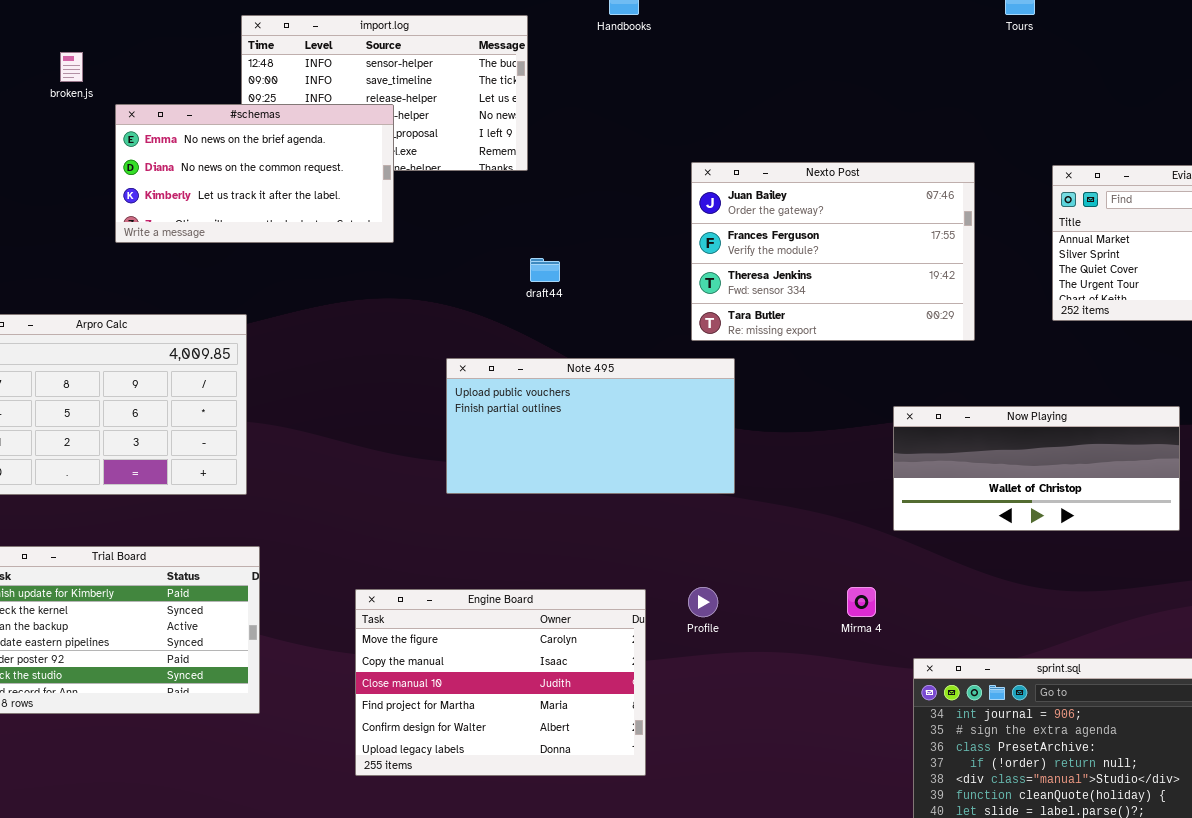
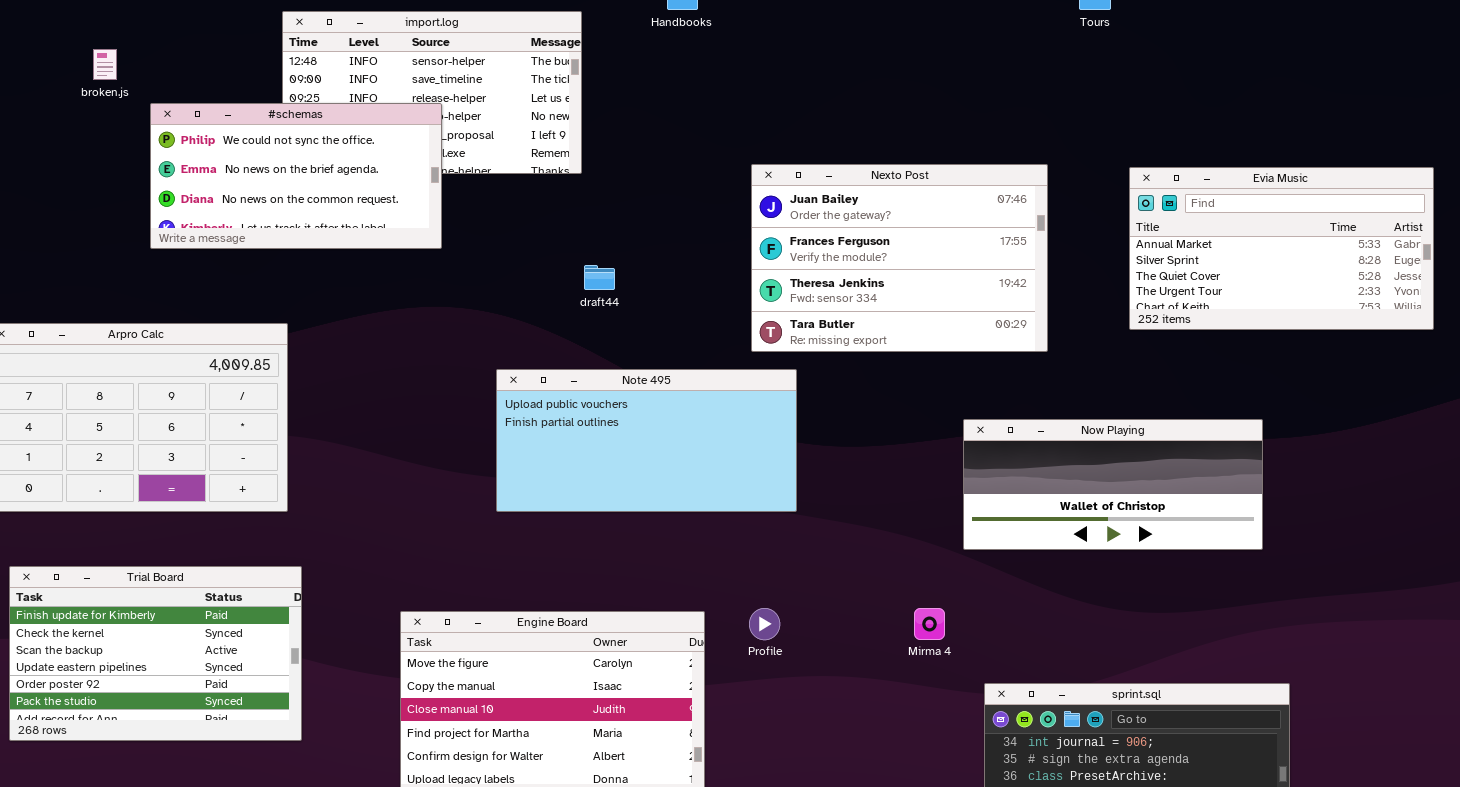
#schemas: [115,104,394,243] -> [150,103,442,249], scrolled up 1 row

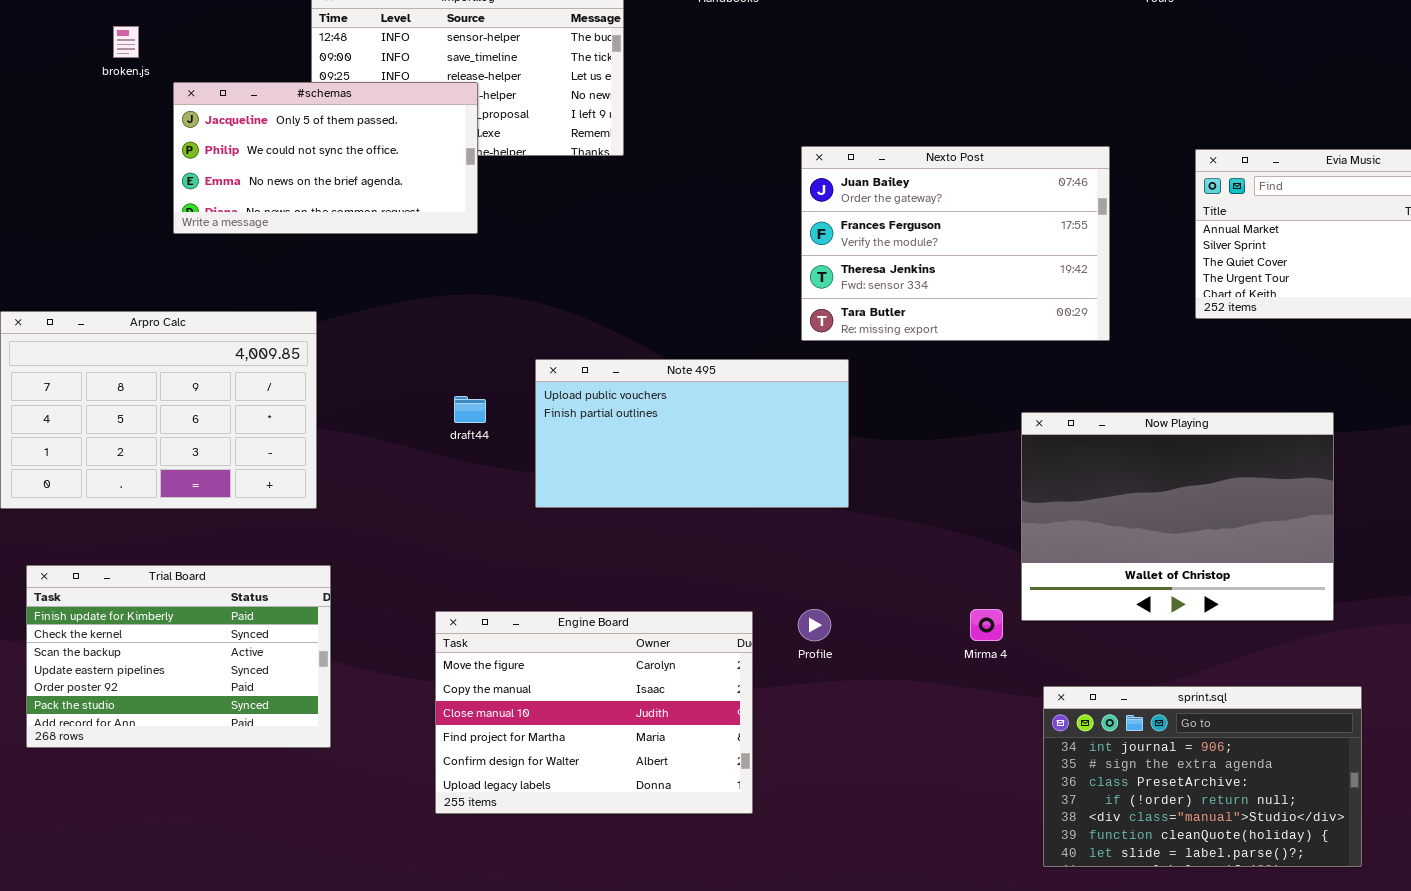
#schemas: [150,103,442,249] -> [173,82,478,234], scrolled up 1 row
draft44: [584,265,615,290] -> [454,396,486,423], moved
Now Playing: [963,419,1263,550] -> [1021,412,1334,621], resized

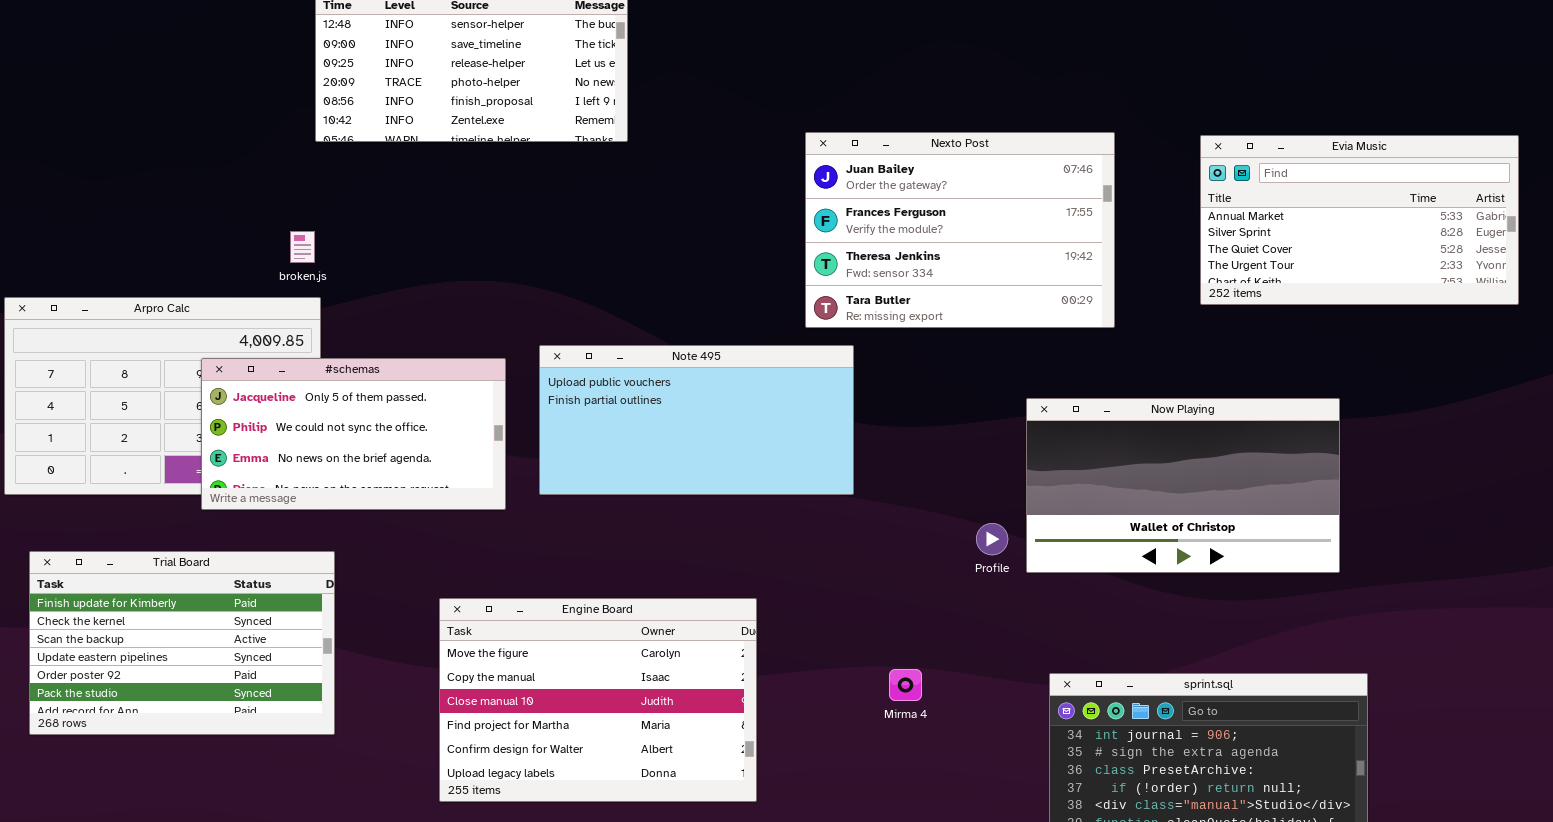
broken.js: [113,26,139,58] -> [290,231,315,263], moved
#schemas: [173,82,478,234] -> [201,358,506,510], moved
Now Playing: [1021,412,1334,621] -> [1026,398,1340,573], resized
Profile: [798,609,831,641] -> [976,523,1008,555], moved
Mirma 4: [970,609,1003,641] -> [889,669,922,701], moved

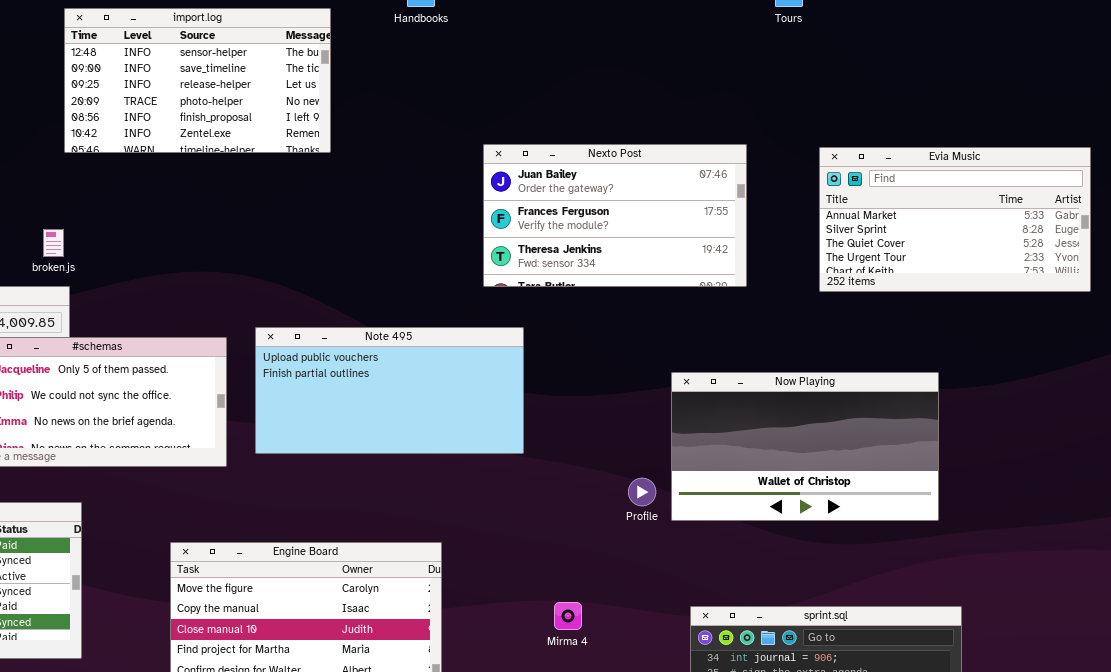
Nexto Post: [805,132,1115,328] -> [483,144,747,287], resized

